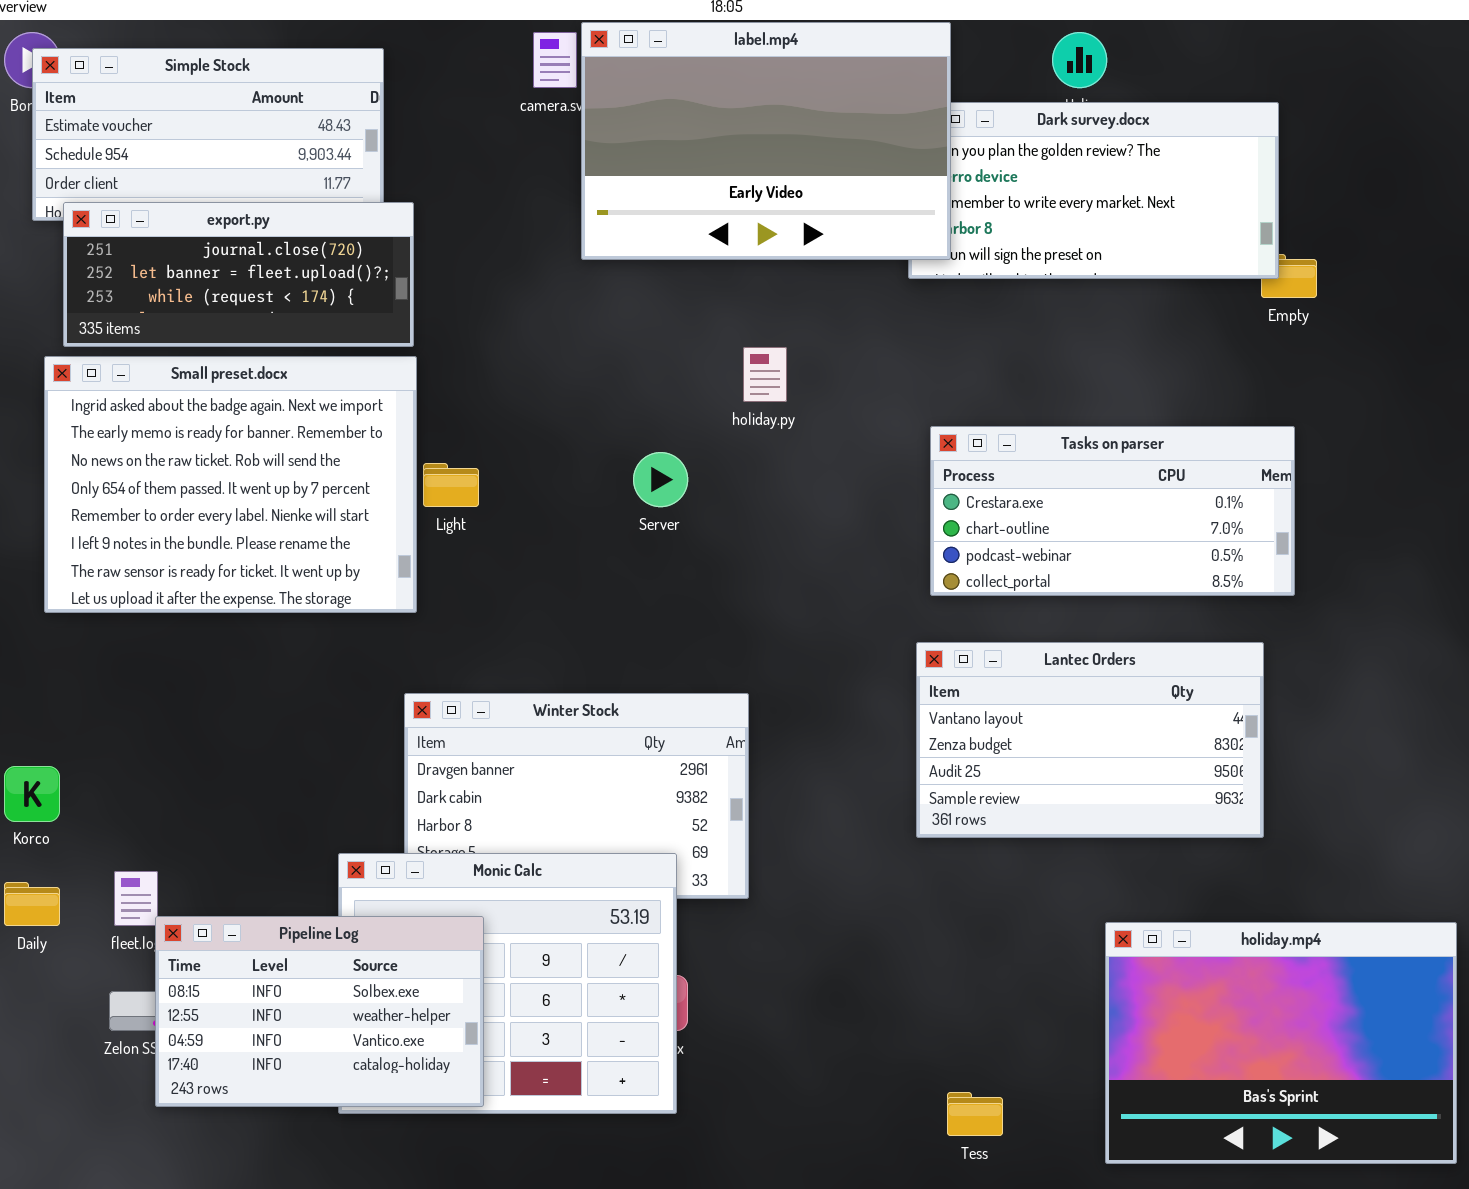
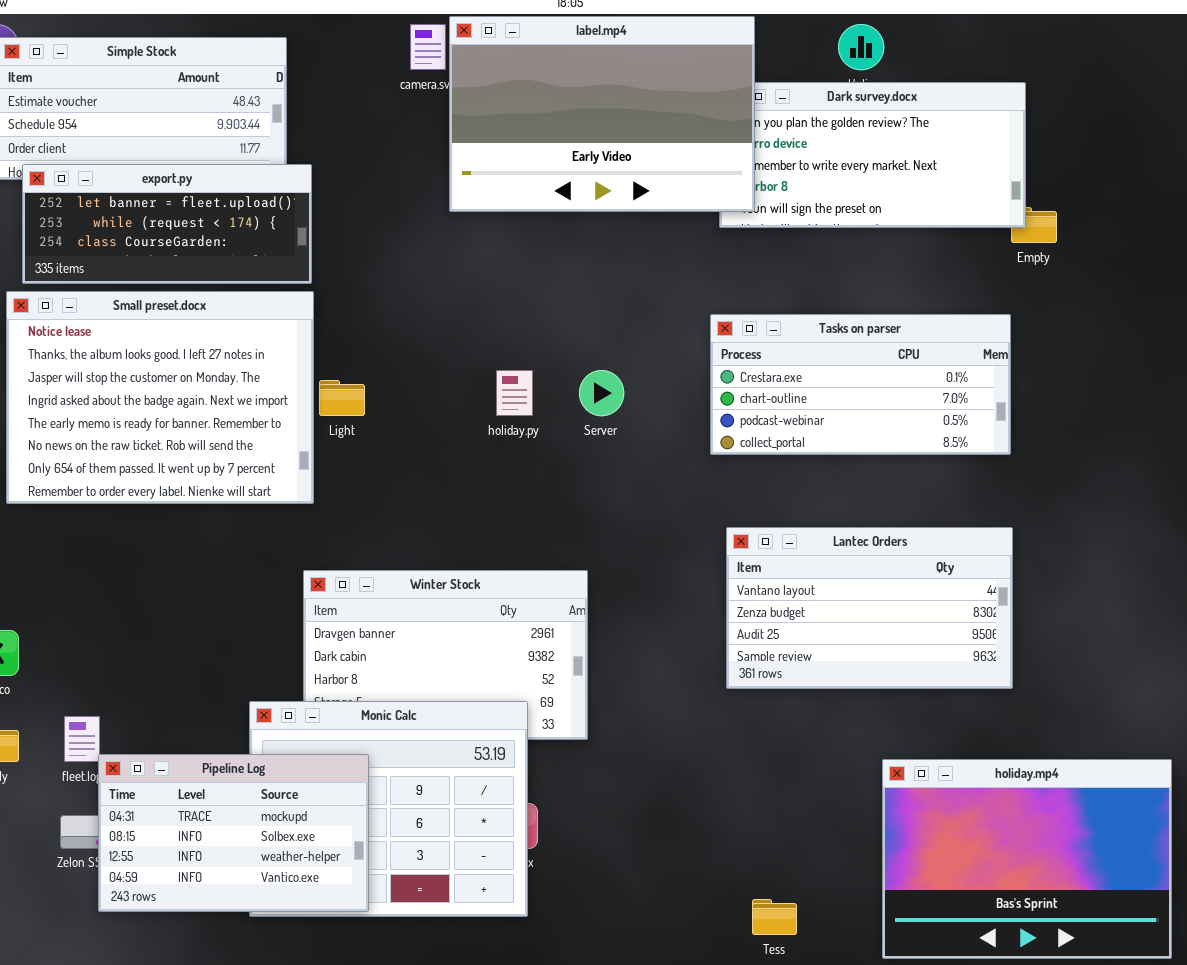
export.py: [63,202,414,347] -> [22,164,312,284], scrolled down 1 row
holiday.py: [743,347,787,402] -> [496,370,533,416], moved
Small preset.docx: [44,356,417,613] -> [6,291,314,504], scrolled up 3 rows
Tasks on parser: [930,426,1295,596] -> [710,314,1011,455], moved
Server: [633,452,688,507] -> [579,370,624,416], moved
Pipeline Log: [155,916,484,1107] -> [98,754,369,912], scrolled up 1 row

